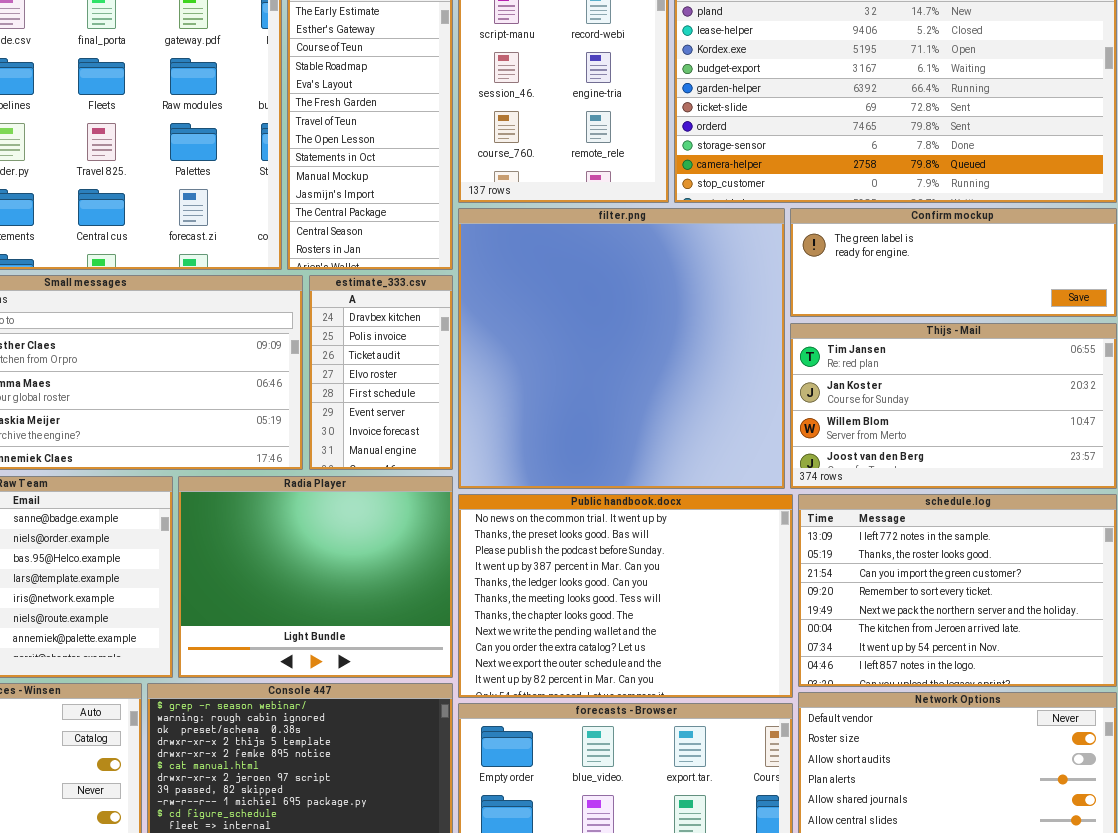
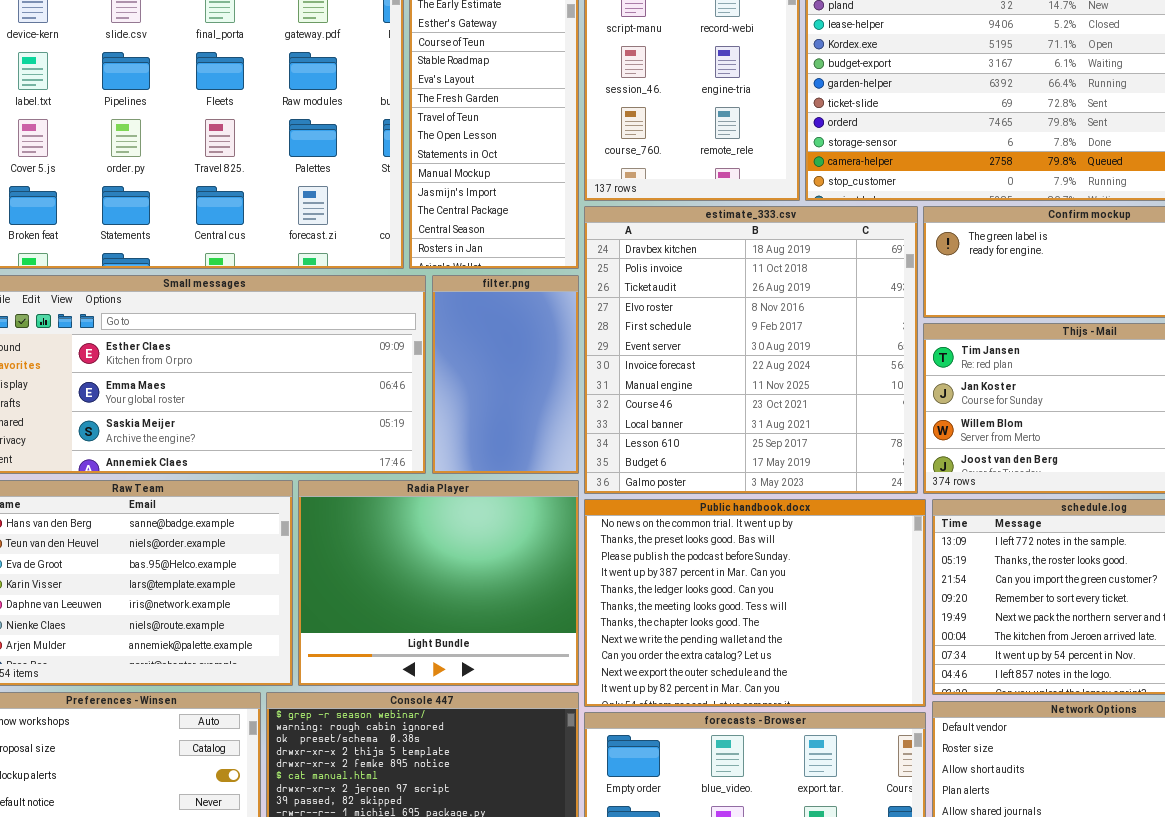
filter.png: [458,208,785,489] -> [432,275,579,474], moved, resized
estimate_333.csv: [309,275,453,470] -> [584,206,918,494], moved, resized

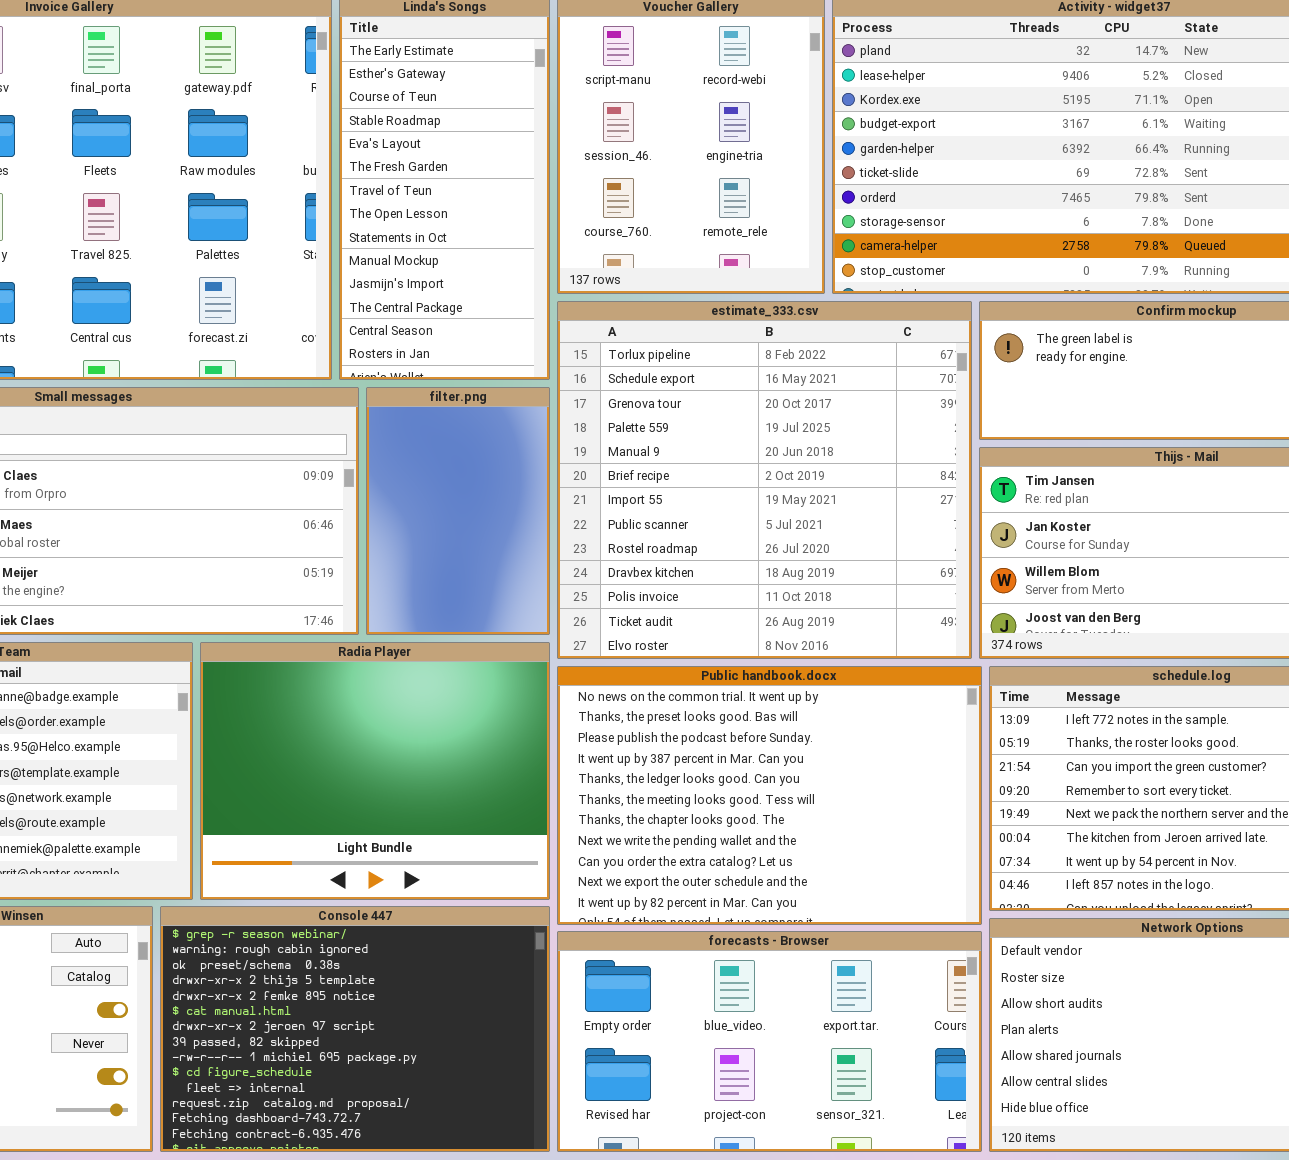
estimate_333.csv: [584,206,918,494] -> [557,301,972,659], scrolled up 9 rows

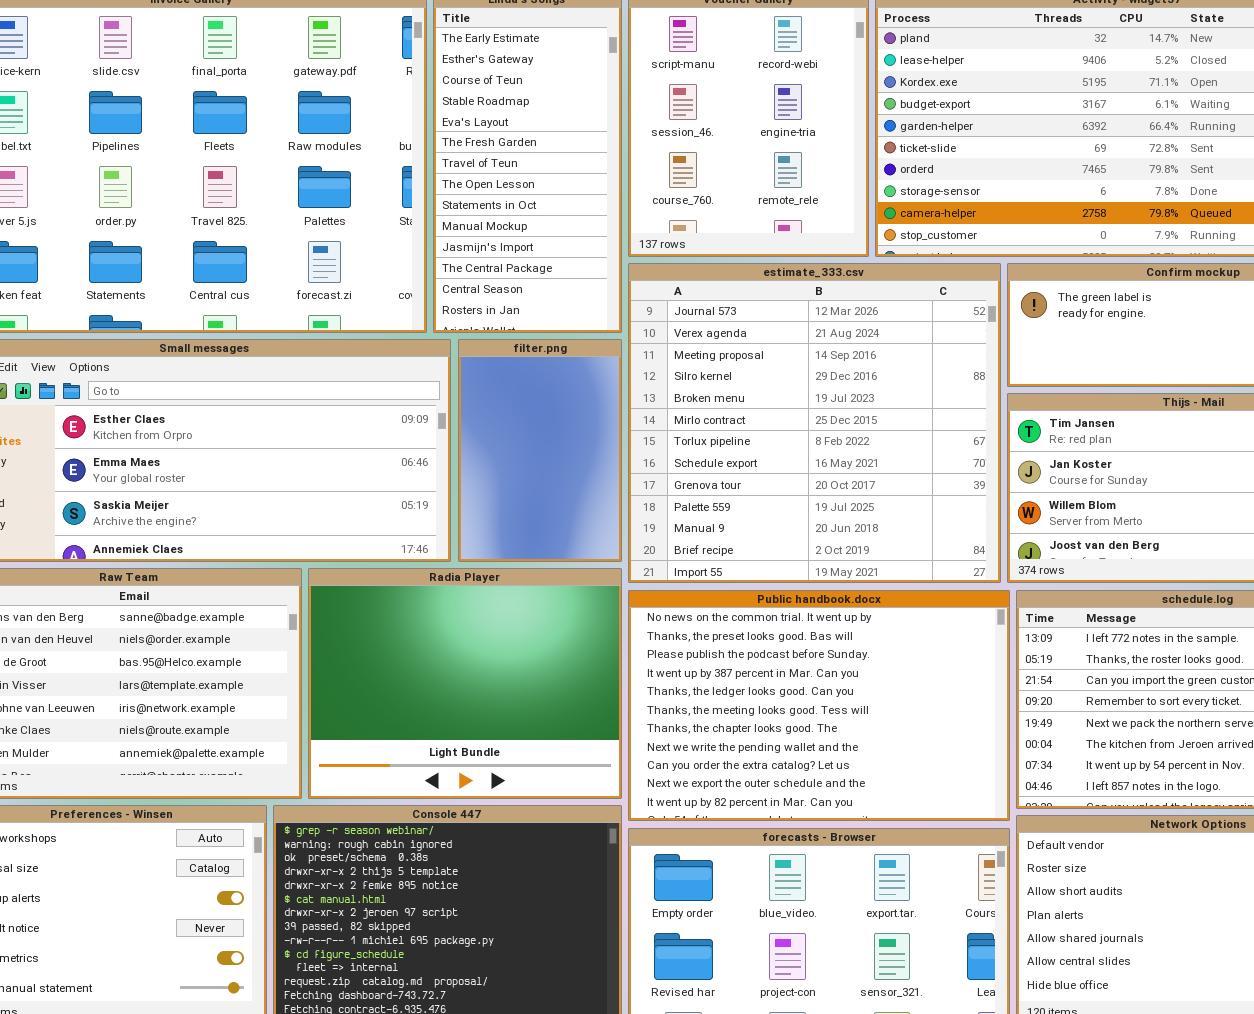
estimate_333.csv: [557,301,972,659] -> [628,263,1001,583], scrolled up 6 rows

